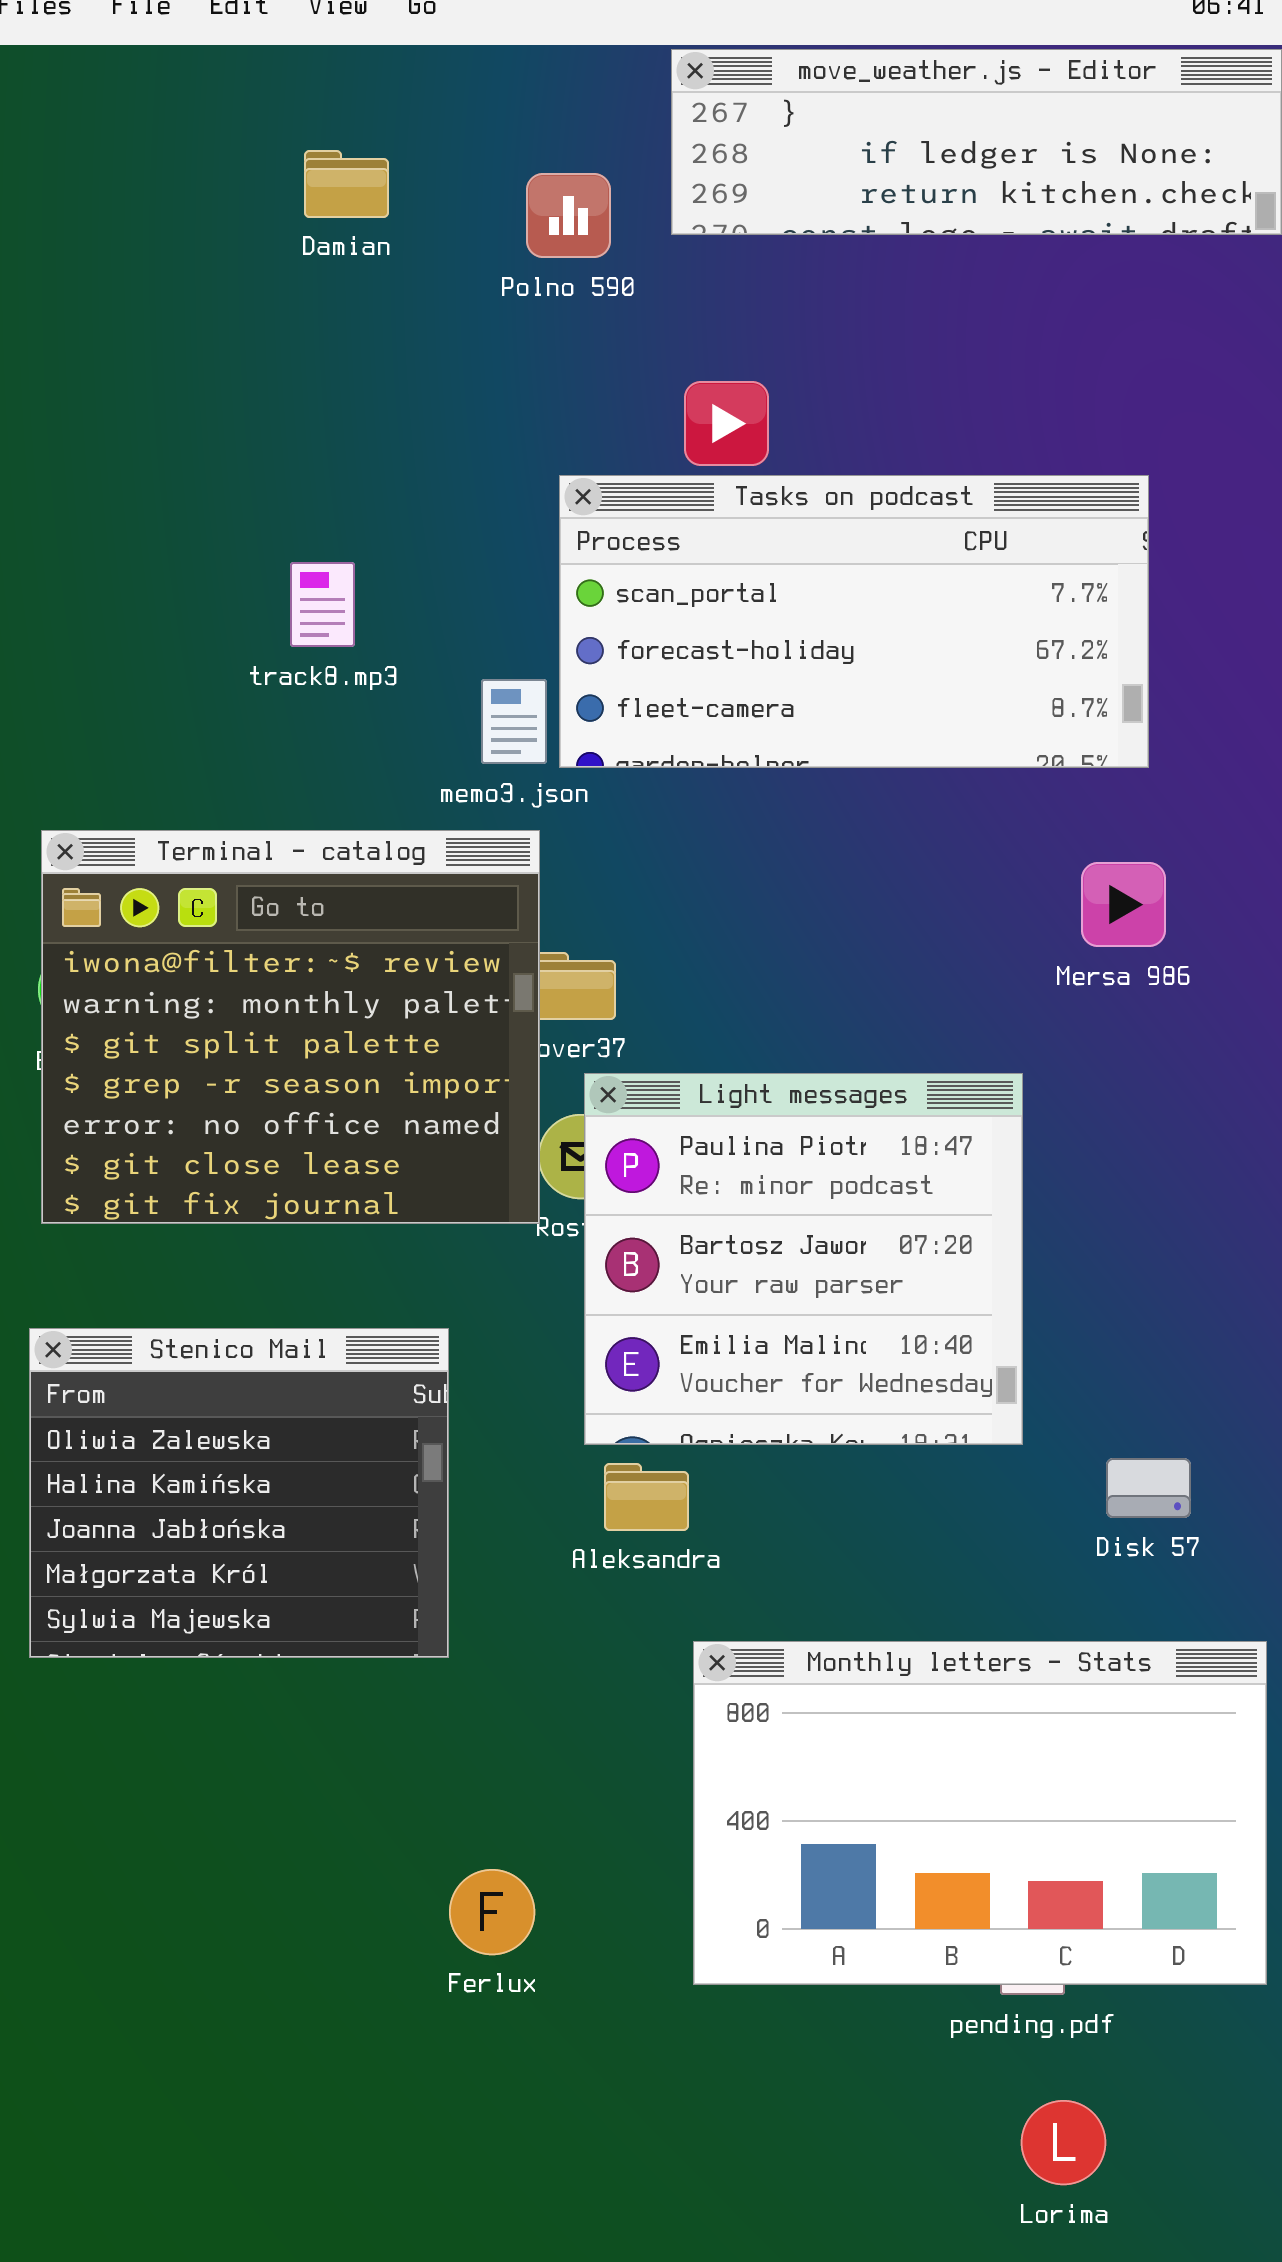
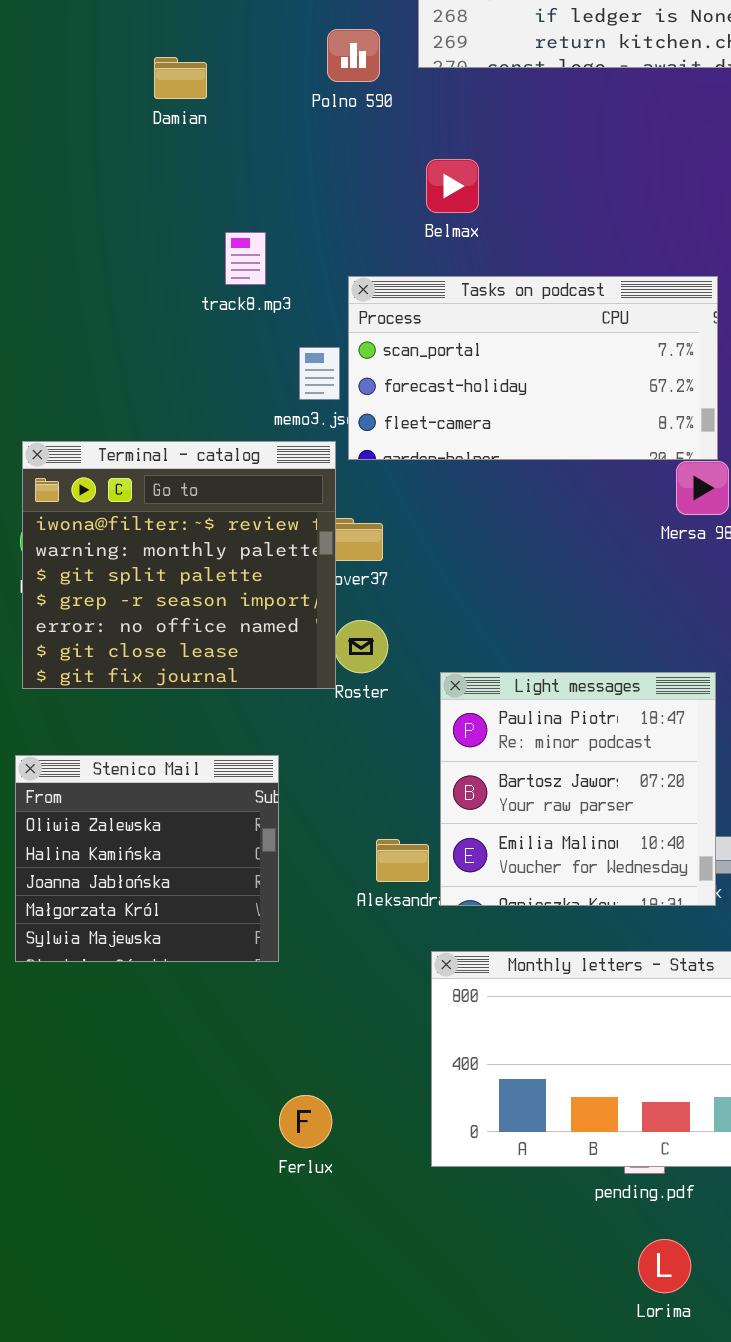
Damian: [304,150,389,218] -> [154,57,207,99], moved
Tasks on podcast: [559,475,1149,768] -> [348,276,718,460], moved
track8.mp3: [290,562,355,647] -> [225,232,266,285], moved
Light messages: [584,1073,1023,1445] -> [440,672,716,906], moved

